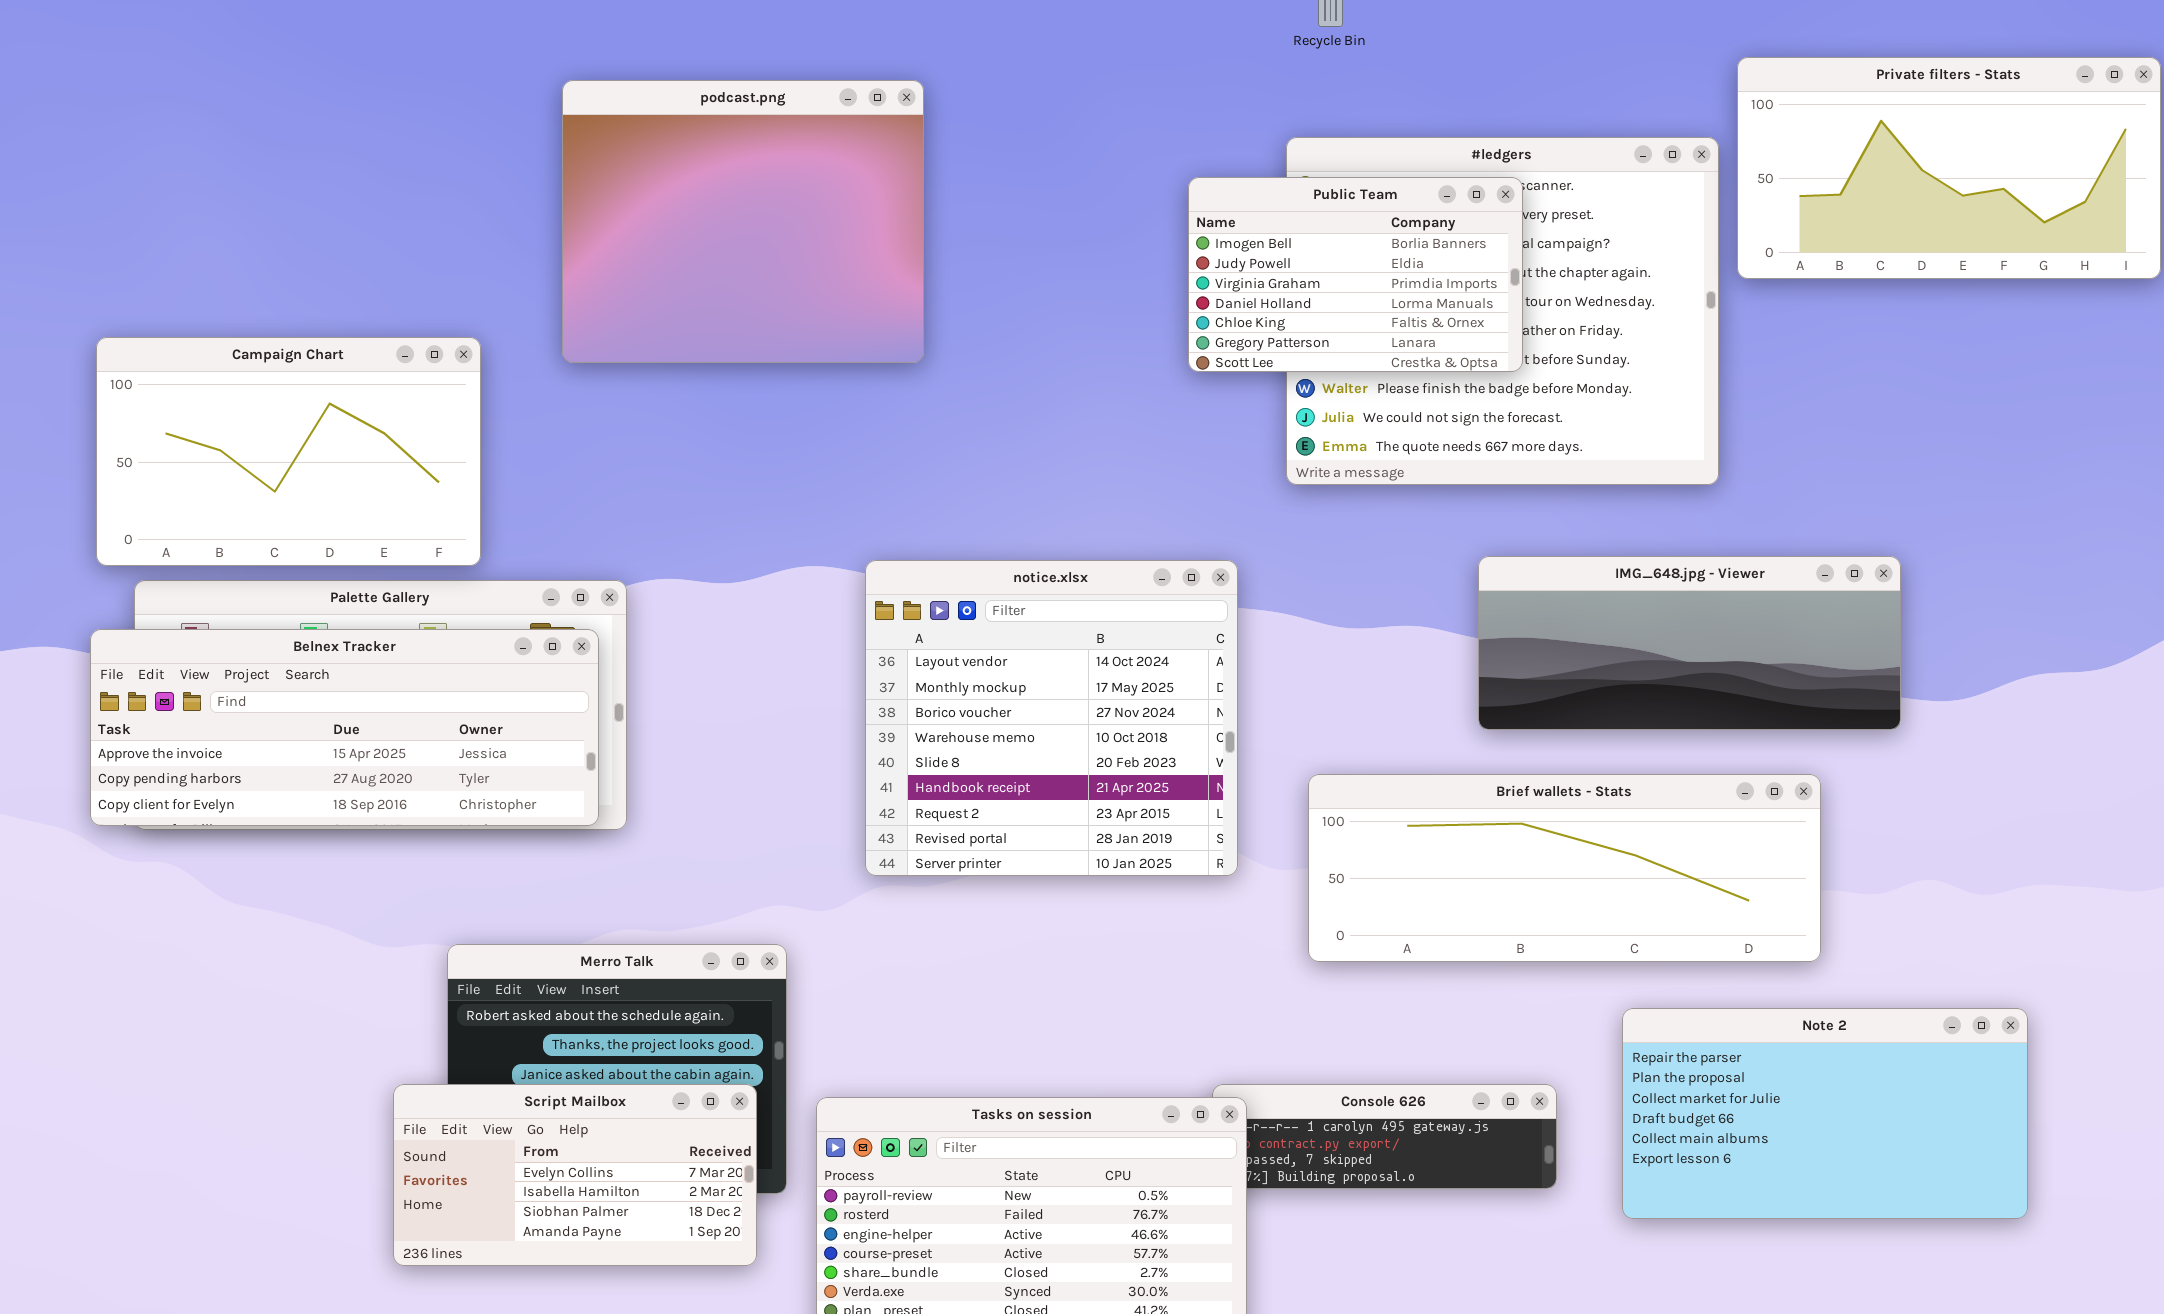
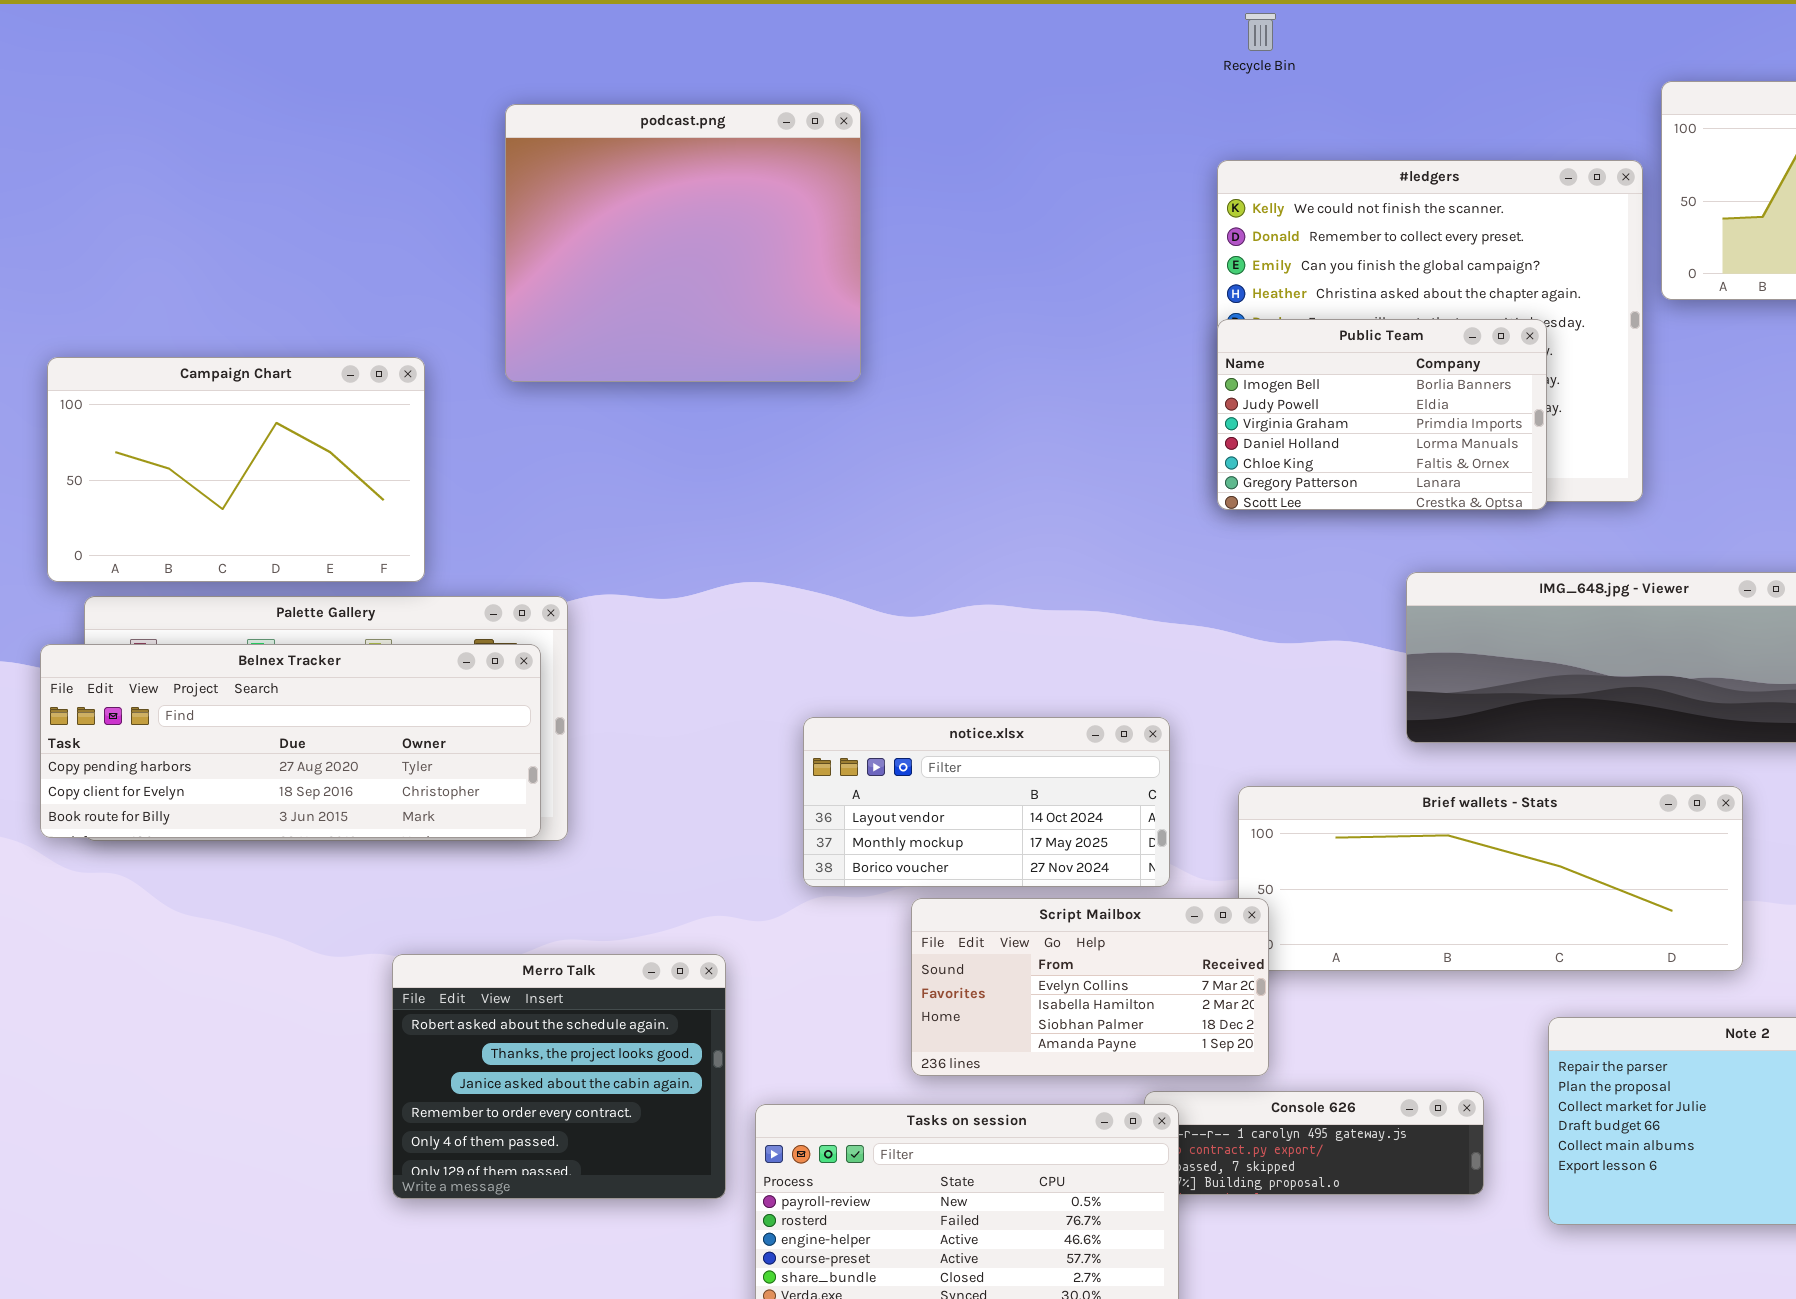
Public Team: [1188,177,1523,372] -> [1217,319,1547,510], moved
notice.xlsx: [865,560,1238,876] -> [803,717,1170,887], resized
Belnex Tracker: [90,629,599,826] -> [40,644,541,838], scrolled down 1 row
Script Mailbox: [393,1084,757,1266] -> [911,898,1269,1076], moved

